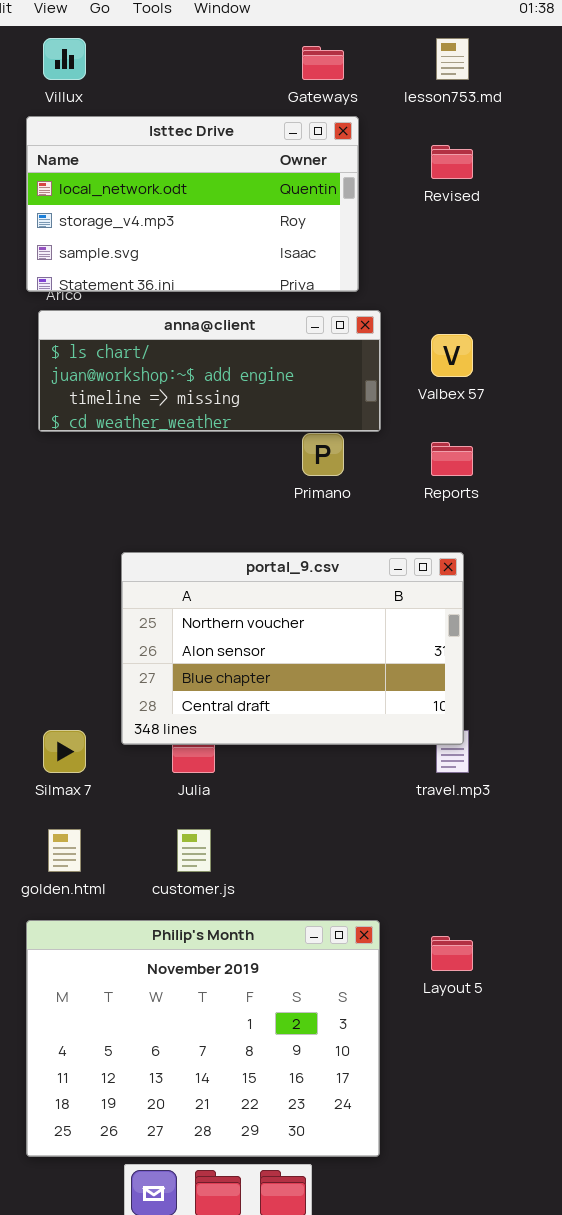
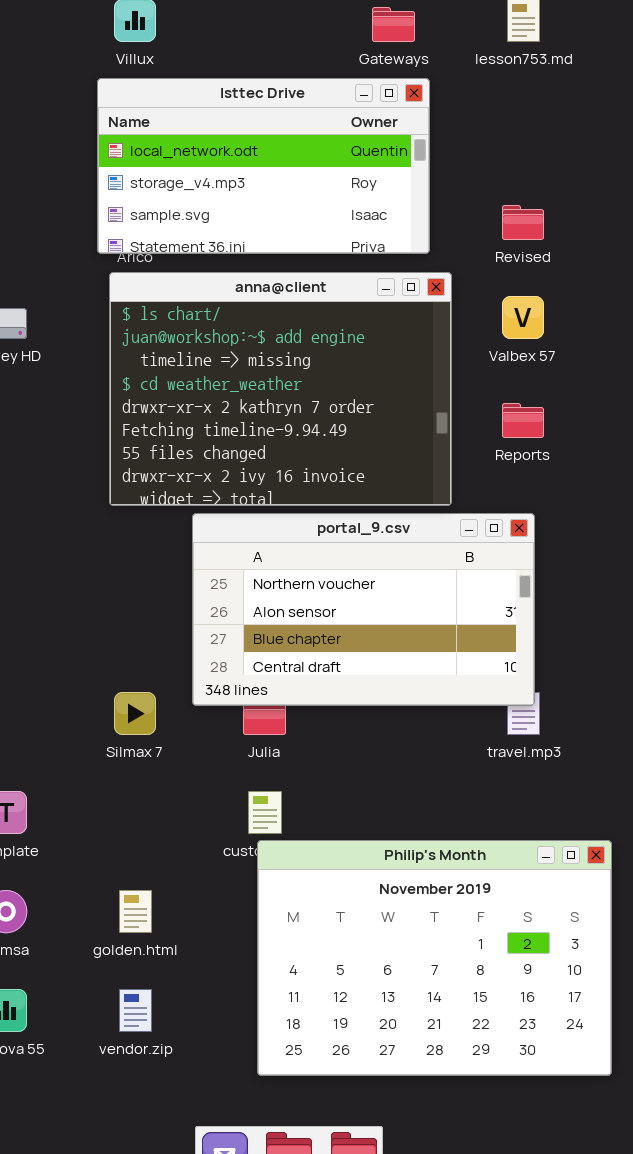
Revised: [431,145,473,179] -> [502,205,544,240], moved
anna@client: [38,310,381,432] -> [109,272,452,506], resized
golden.html: [48,829,81,872] -> [119,890,152,933], moved
Philip's Month: [26,920,380,1157] -> [257,840,612,1076], moved

